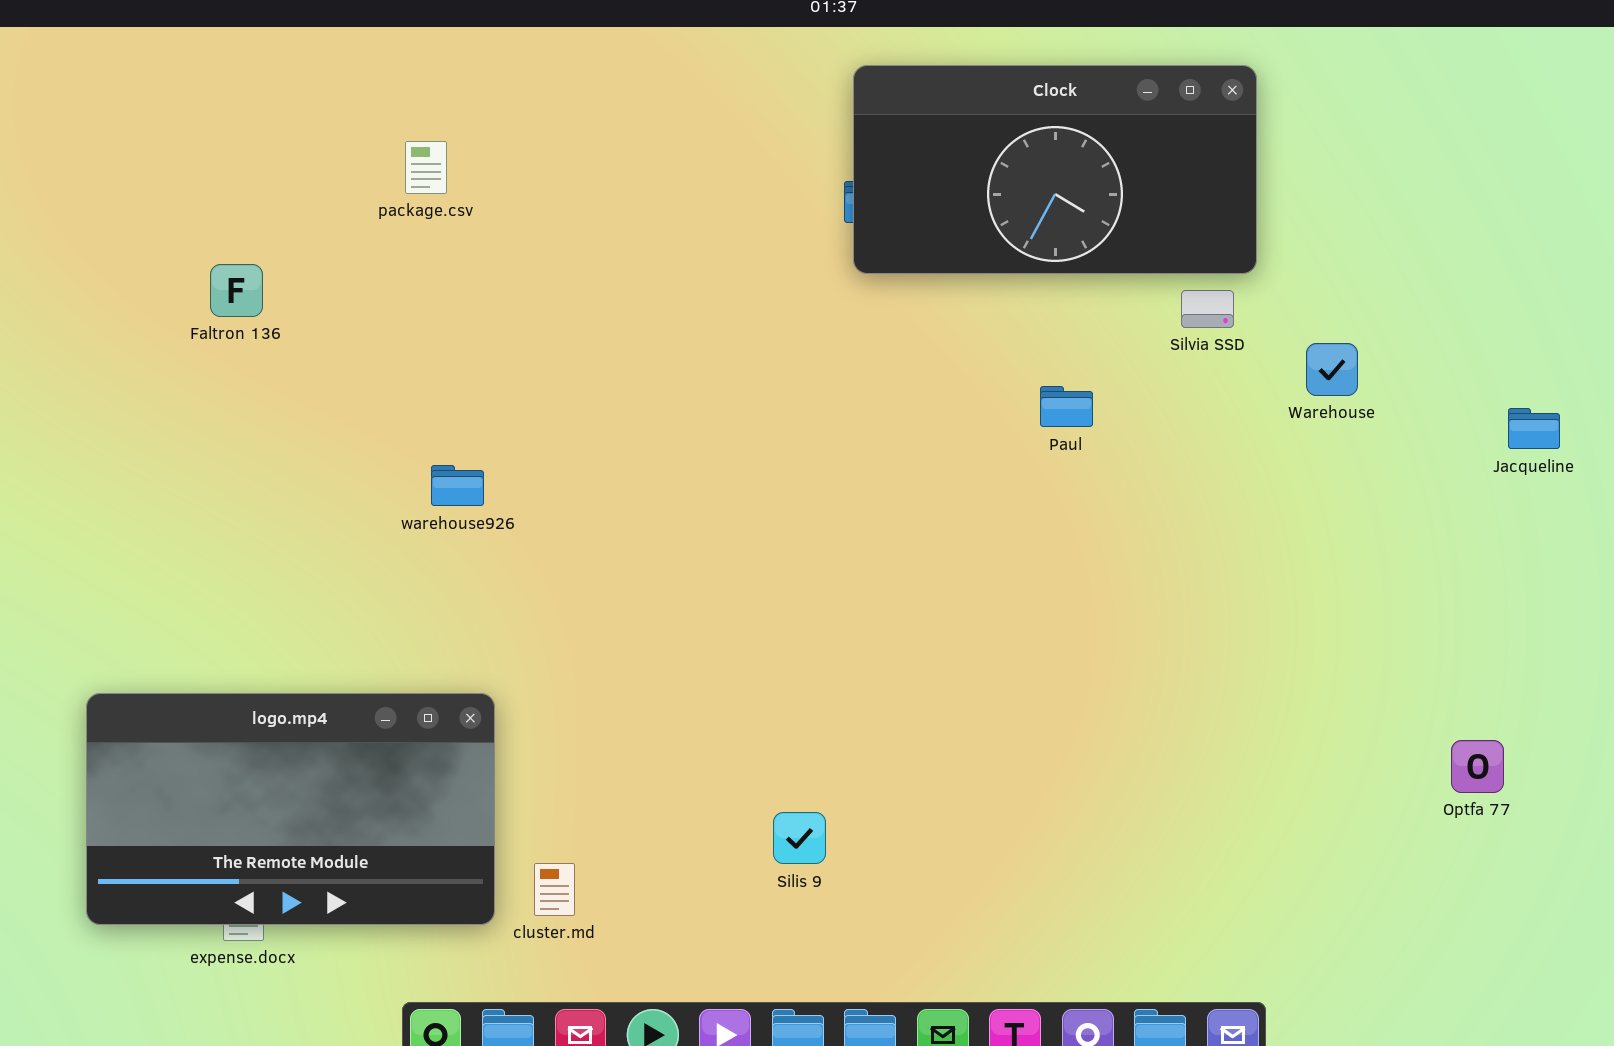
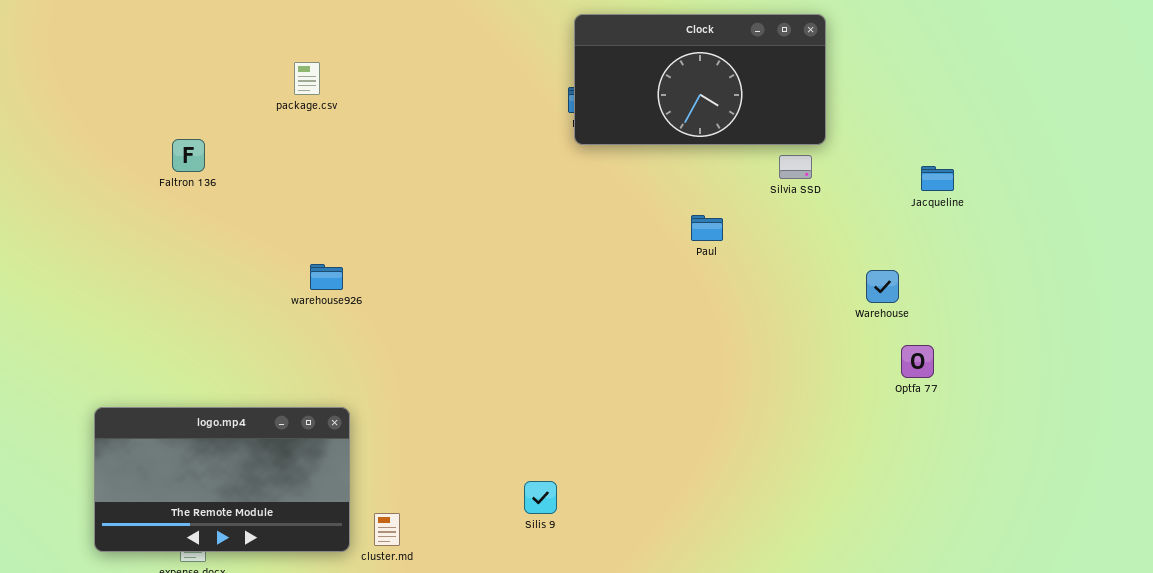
Warehouse: [1306,343,1358,396] -> [866,270,899,303], moved
Jacqueline: [1508,408,1560,449] -> [921,166,954,191], moved
Optfa 77: [1451,740,1504,793] -> [901,345,934,378], moved

